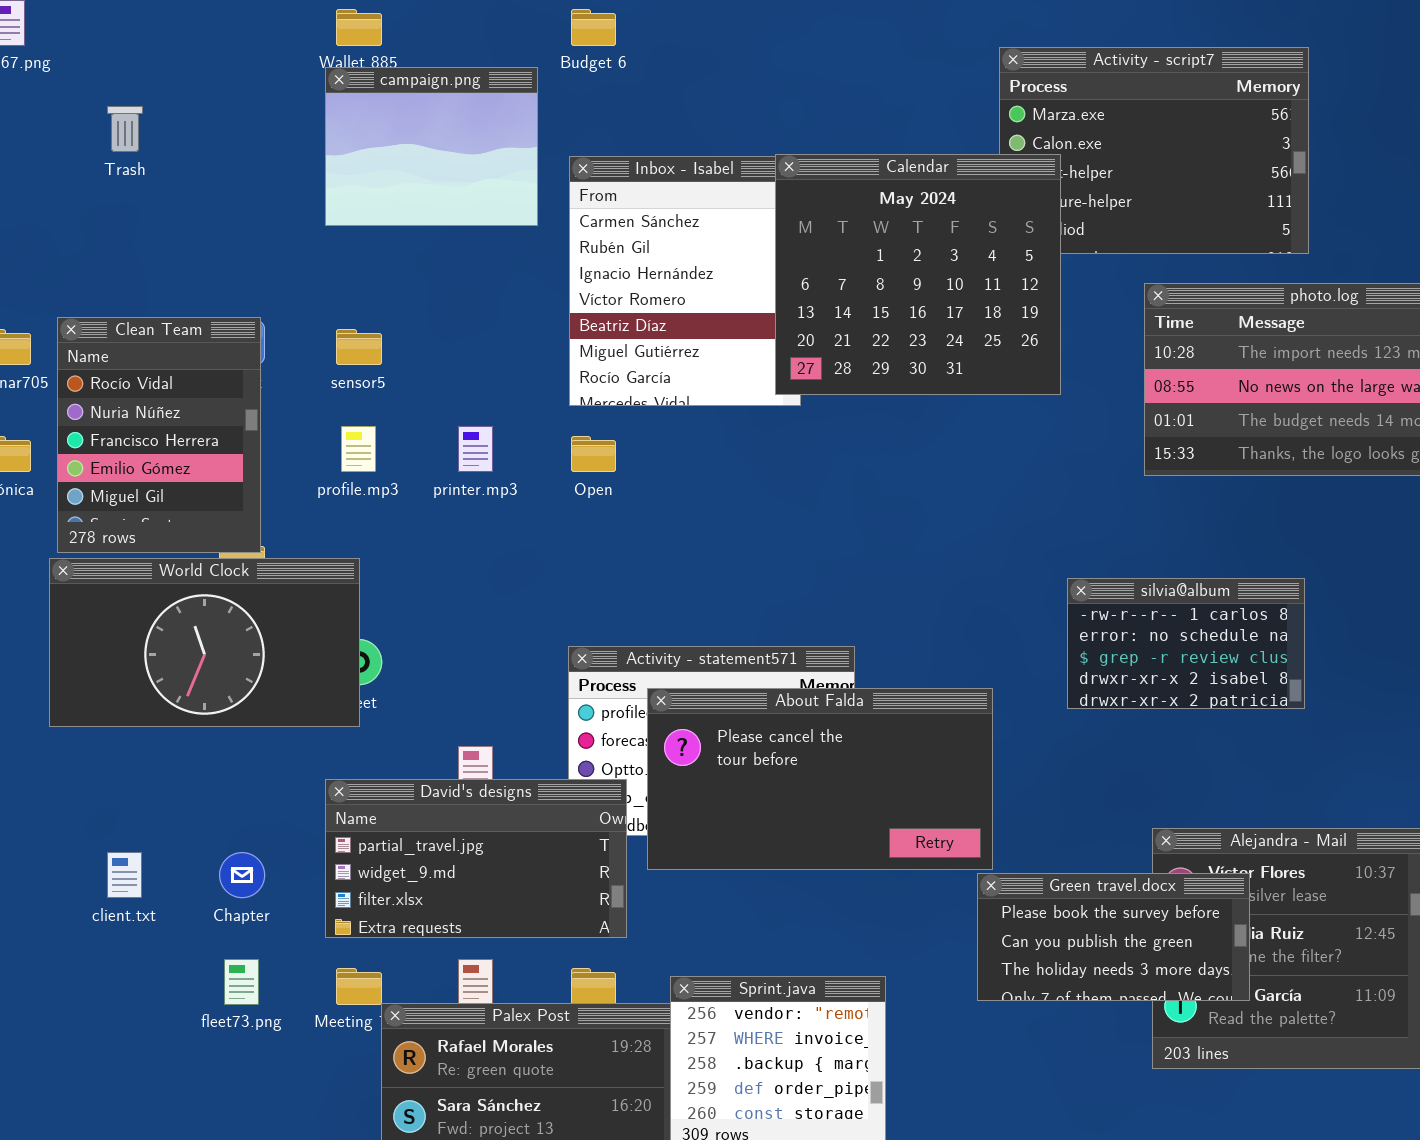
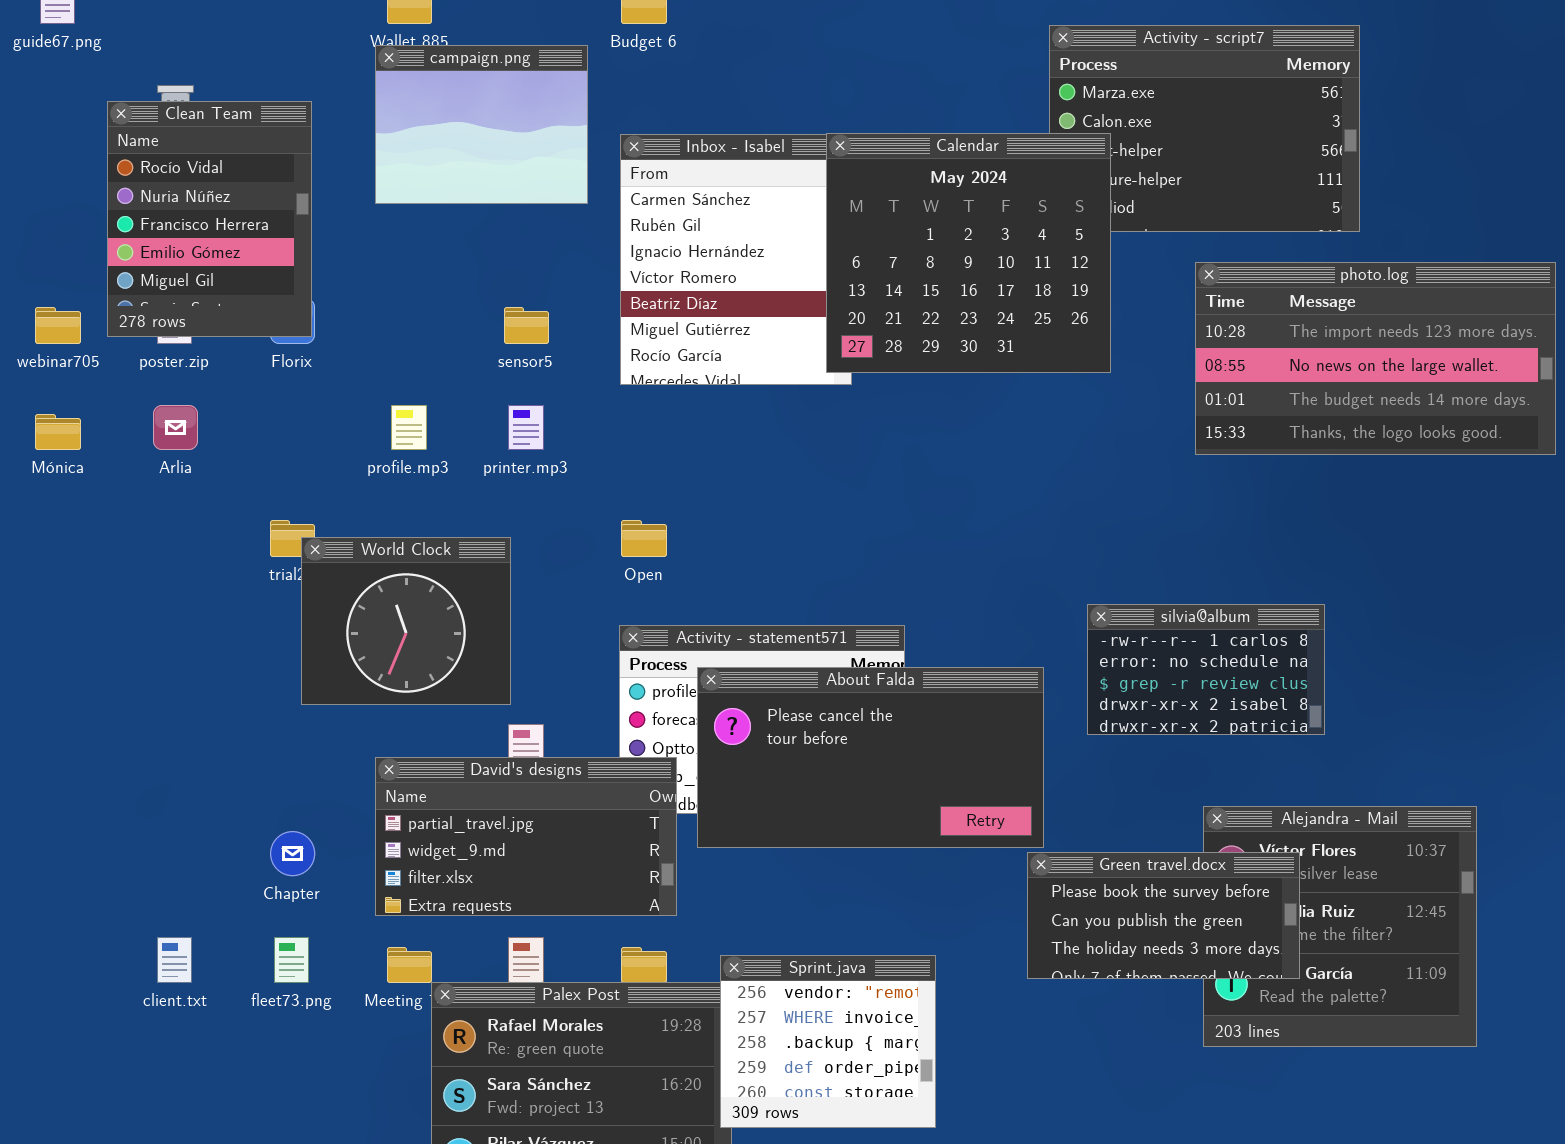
Clean Team: [57,317,261,553] -> [107,101,312,337], moved
sensor5: [336,329,382,365] -> [504,307,549,344], moved
Open: [571,436,616,472] -> [621,520,667,557], moved
World Clock: [49,558,360,727] -> [301,537,511,705], moved, resized
silvia@album: [1067,578,1305,709] -> [1087,604,1325,735], moved
client.txt: [107,852,142,898] -> [157,937,192,983], moved

